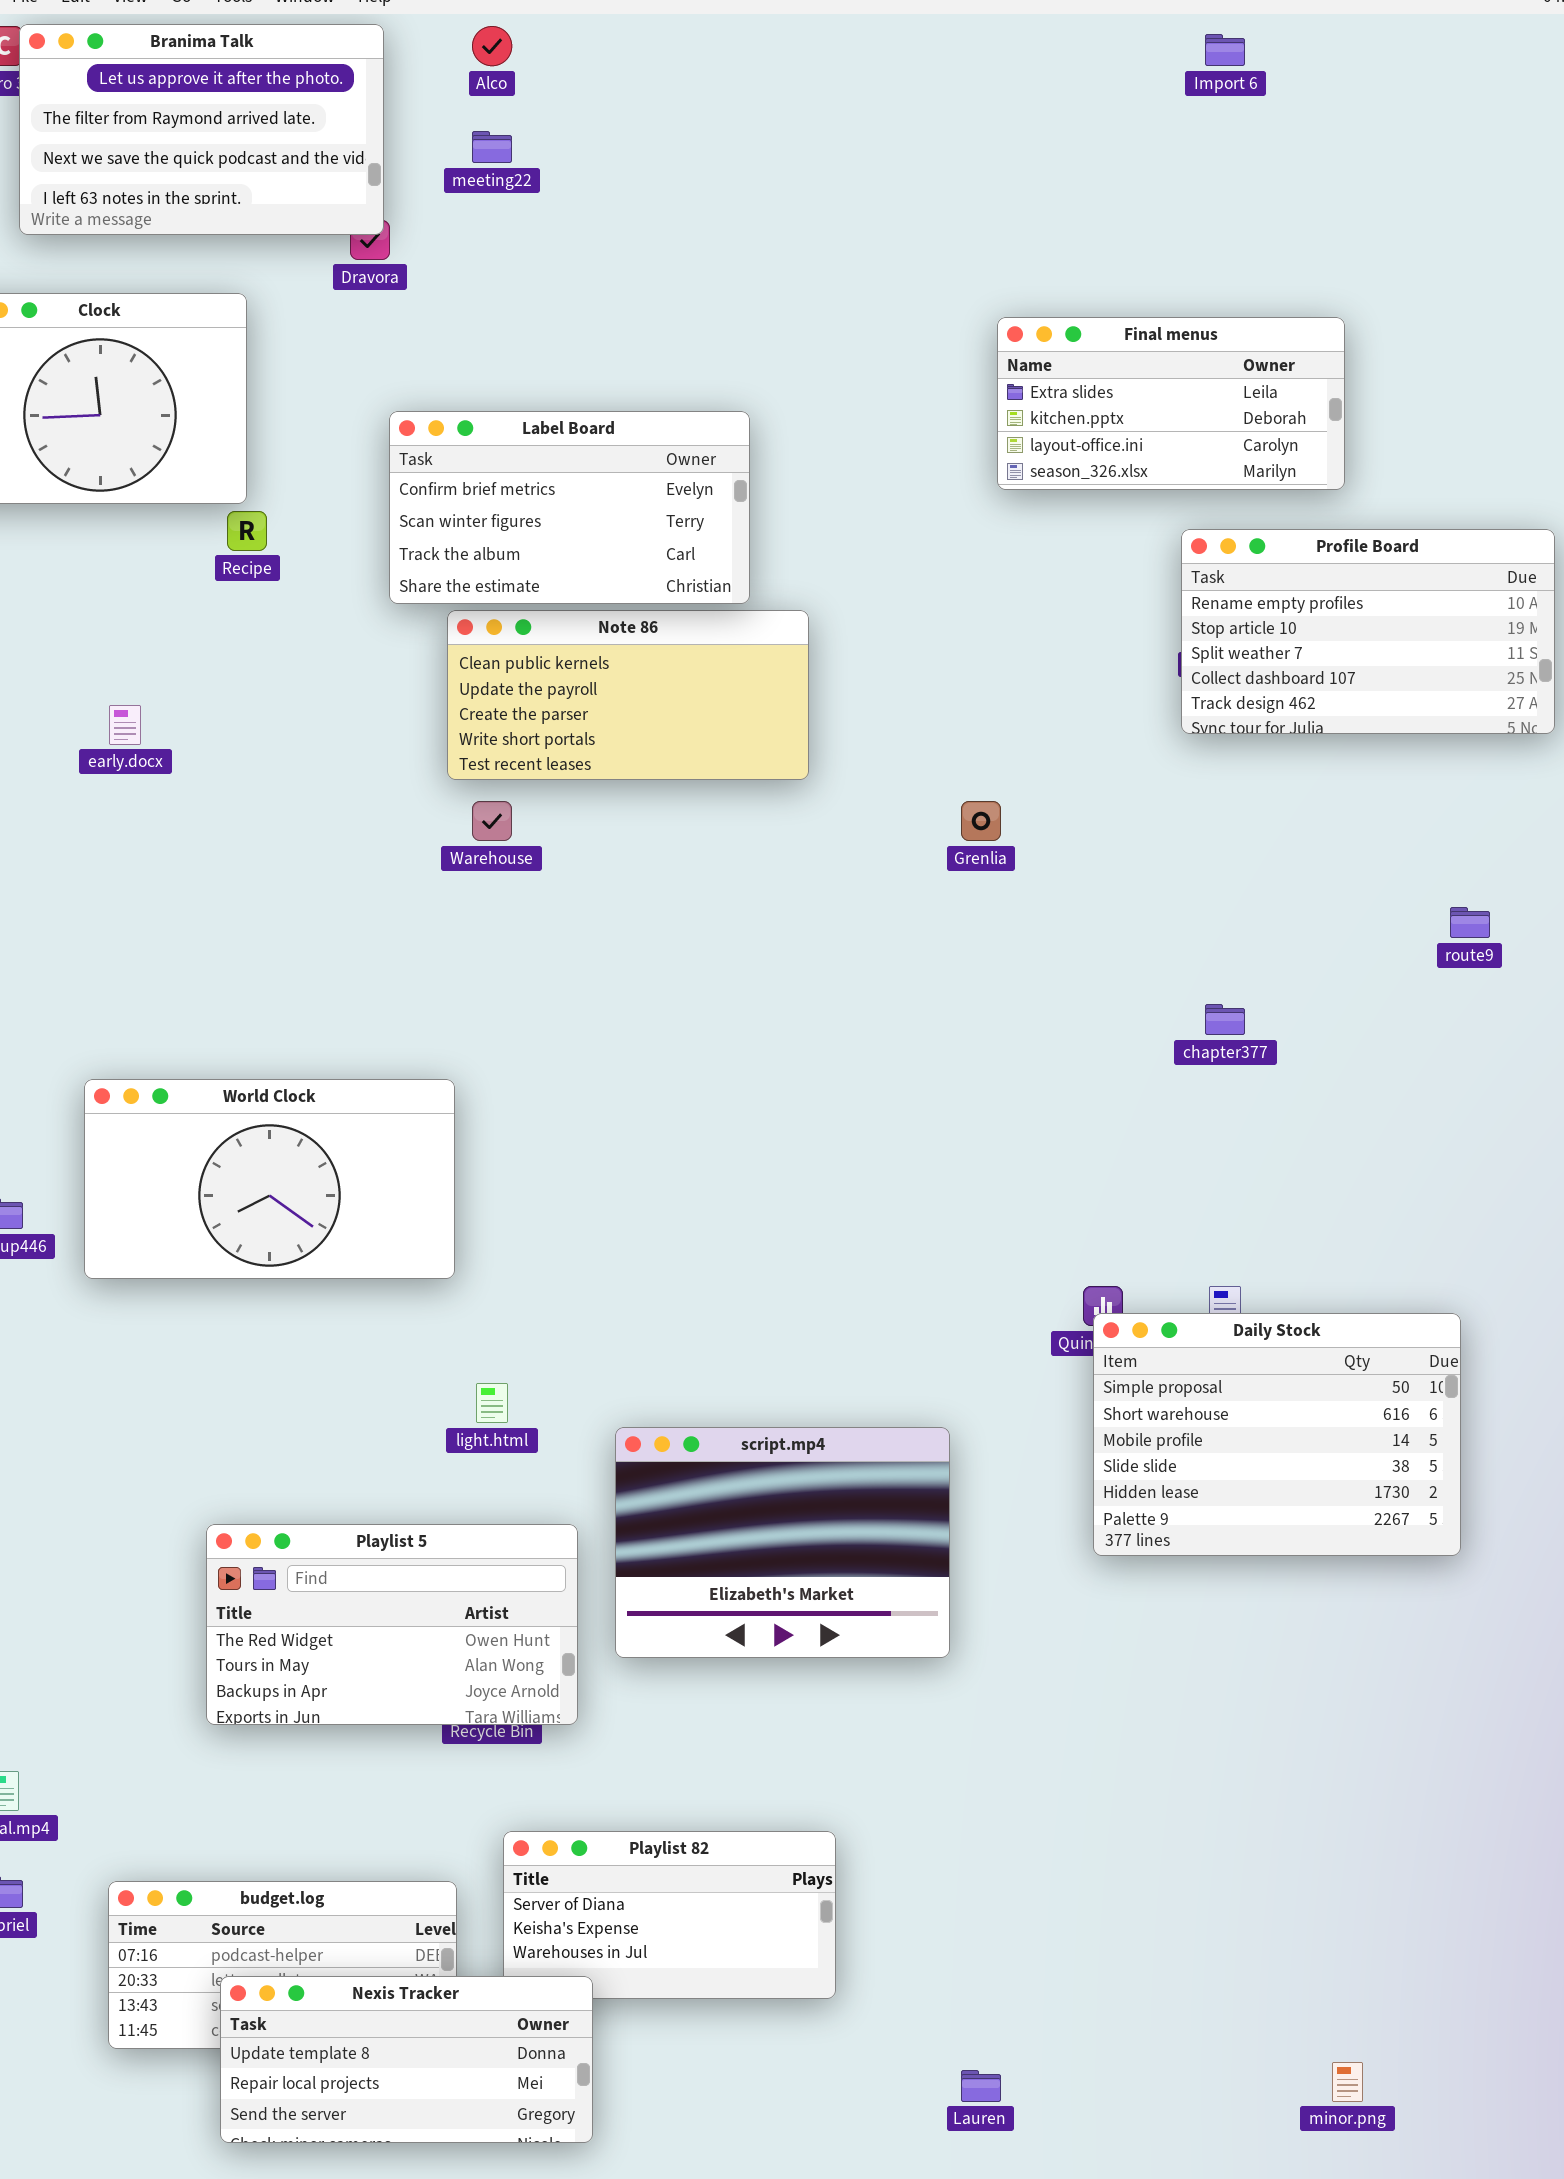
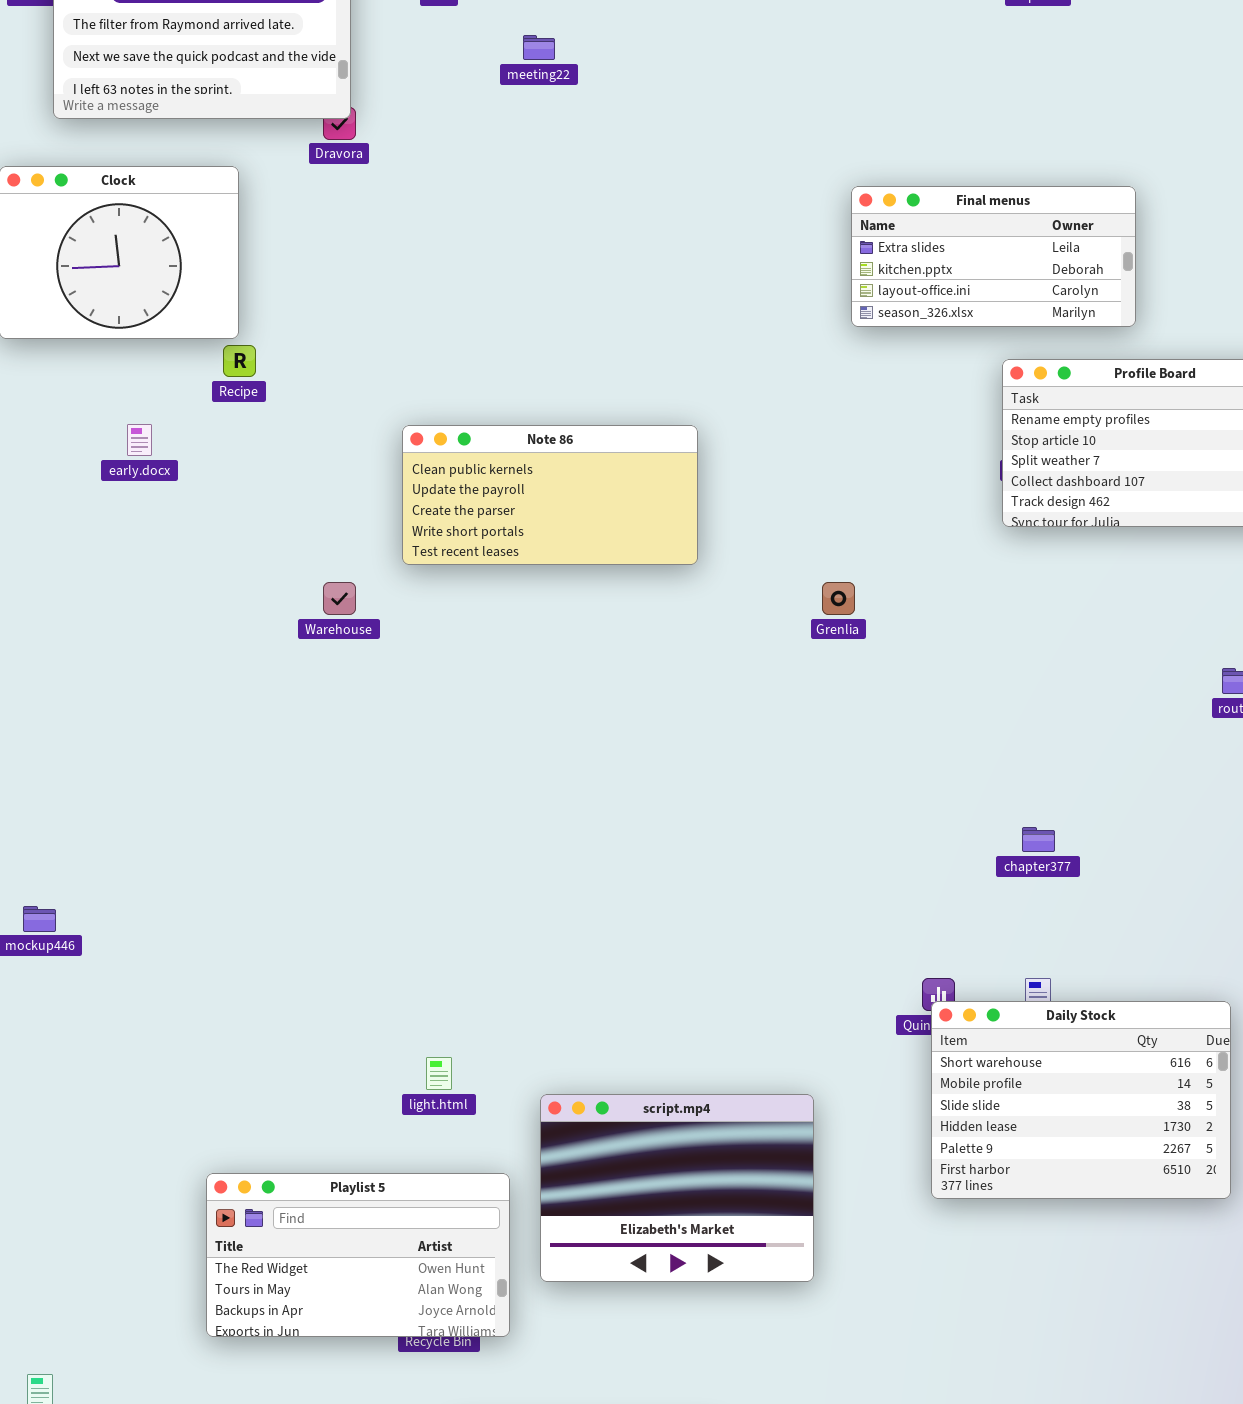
meeting22: [472,131,512,163] -> [523,35,555,60], moved
Label Board: [389,411,750,604] -> none, closed
early.docx: [109,705,141,745] -> [127,424,152,456], moved
Warehouse: [472,801,512,841] -> [323,582,356,615], moved
chapter377: [1205,1004,1245,1035] -> [1022,827,1055,852], moved
World Clock: [84,1079,455,1279] -> none, closed
Daily Stock: [1093,1313,1461,1556] -> [931,1001,1231,1199], scrolled down 1 row

